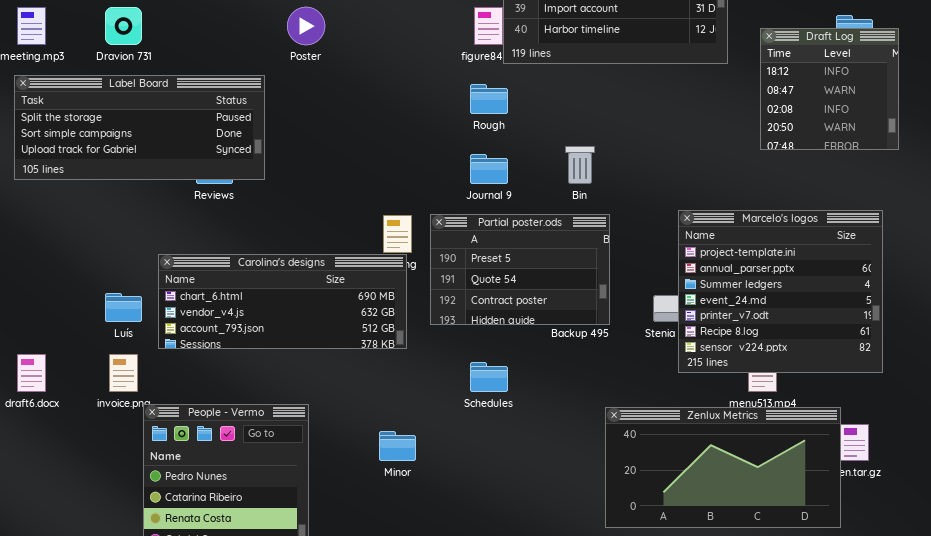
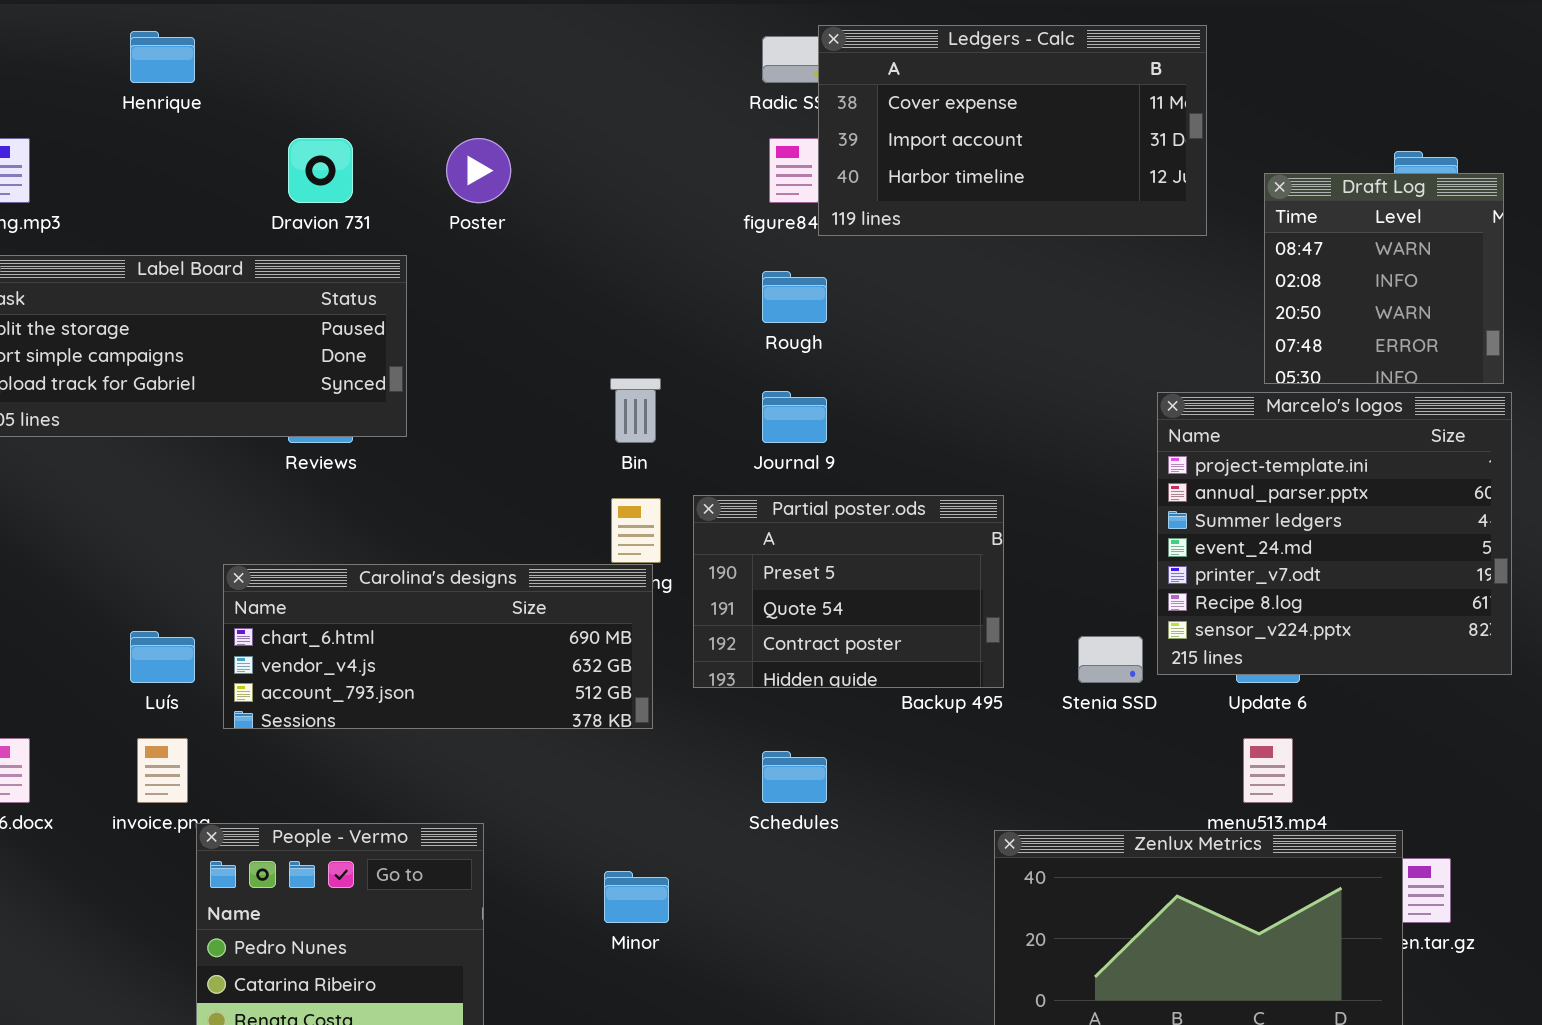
Dravion 731: [105,7,142,45] -> [288,138,353,203], moved
Draft Log: [760,28,899,150] -> [1264,173,1504,384], scrolled down 1 row
Bin: [565,146,595,184] -> [610,378,661,443], moved
Marcelo's logos: [678,210,883,373] -> [1157,392,1512,675], moved

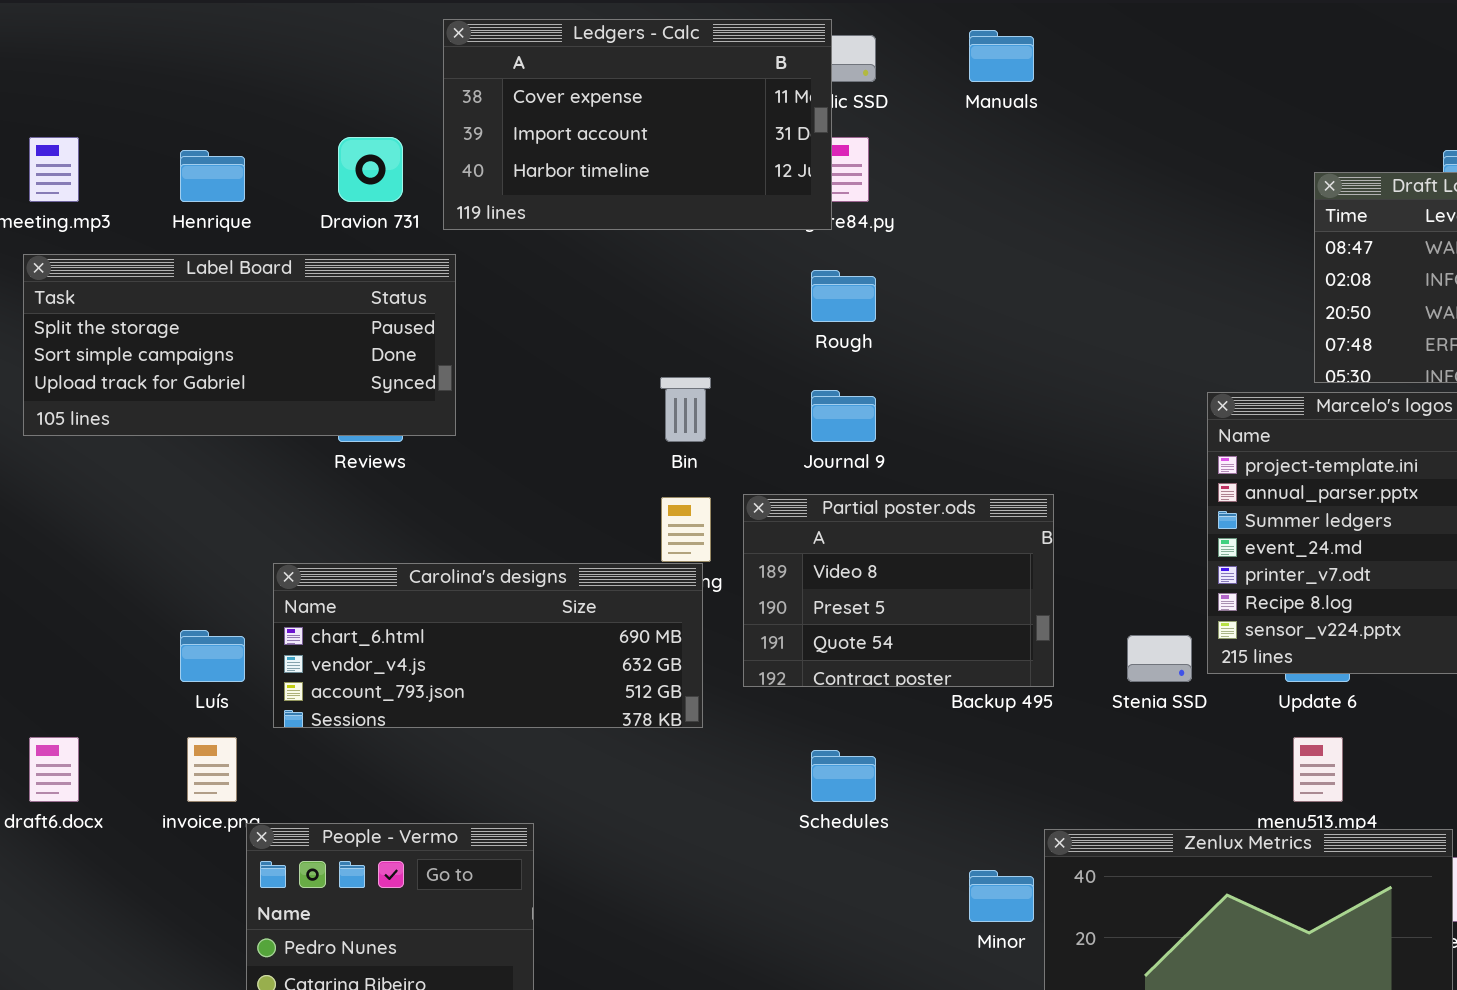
Ledgers - Calc: [818,25,1207,236] -> [443,19,832,230], moved
Henrique: [130,31,195,83] -> [180,150,245,202], moved
Partial poster.ods: [693,495,1004,688] -> [743,494,1054,687], scrolled up 1 row
Minor: [604,871,669,923] -> [969,870,1034,922], moved

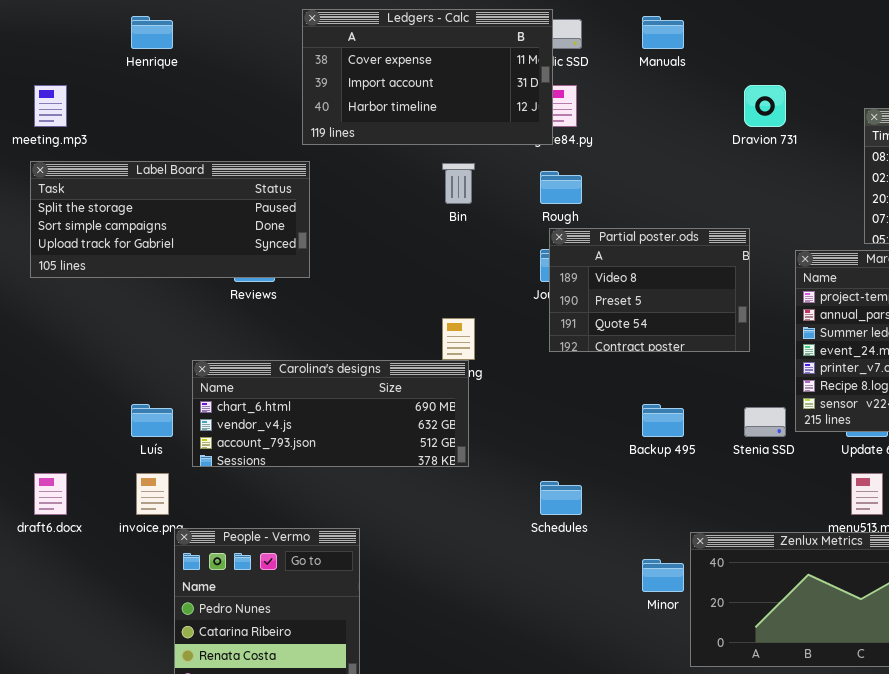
Dravion 731: [338,137,403,202] -> [744,85,786,127], moved
Henrique: [180,150,245,202] -> [131,16,173,49], moved
Bin: [660,377,711,442] -> [442,163,475,204], moved
Partial poster.ods: [743,494,1054,687] -> [549,228,750,352], moved

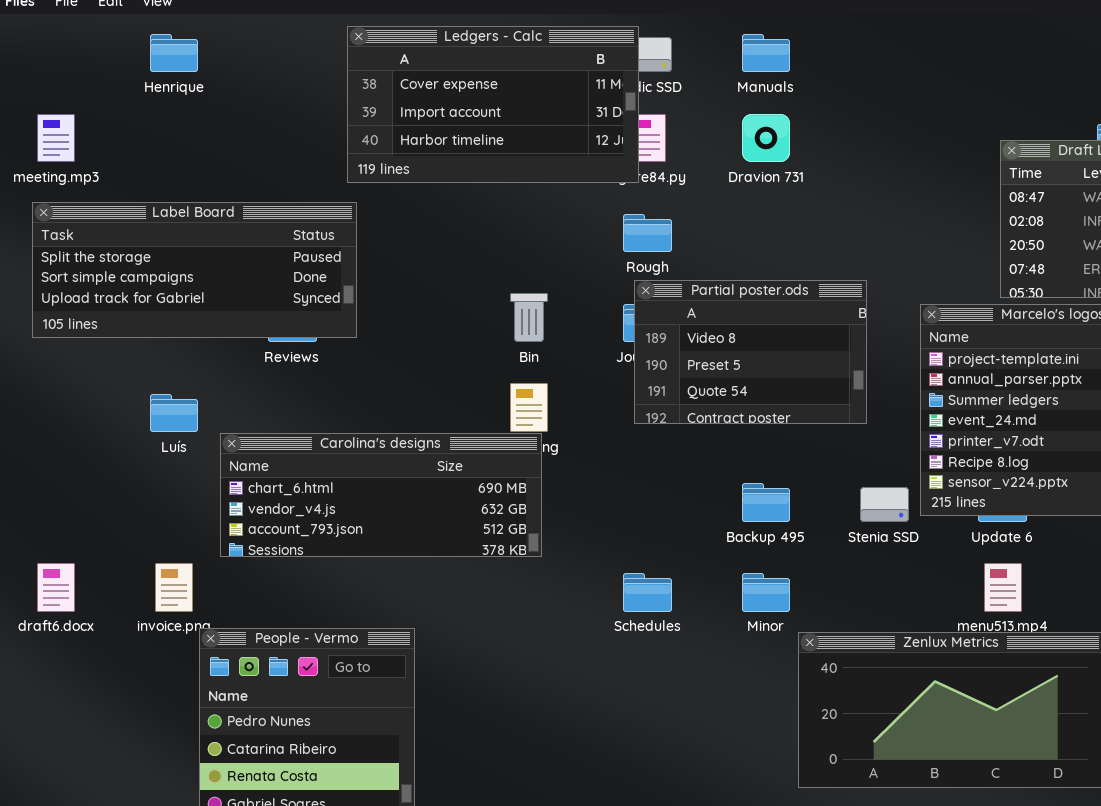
Dravion 731: [744,85,786,127] -> [742,114,790,162], moved
Bin: [442,163,475,204] -> [510,293,548,342], moved
Luís: [131,404,173,437] -> [150,394,198,432], moved
Minor: [642,559,684,592] -> [742,573,790,612], moved

